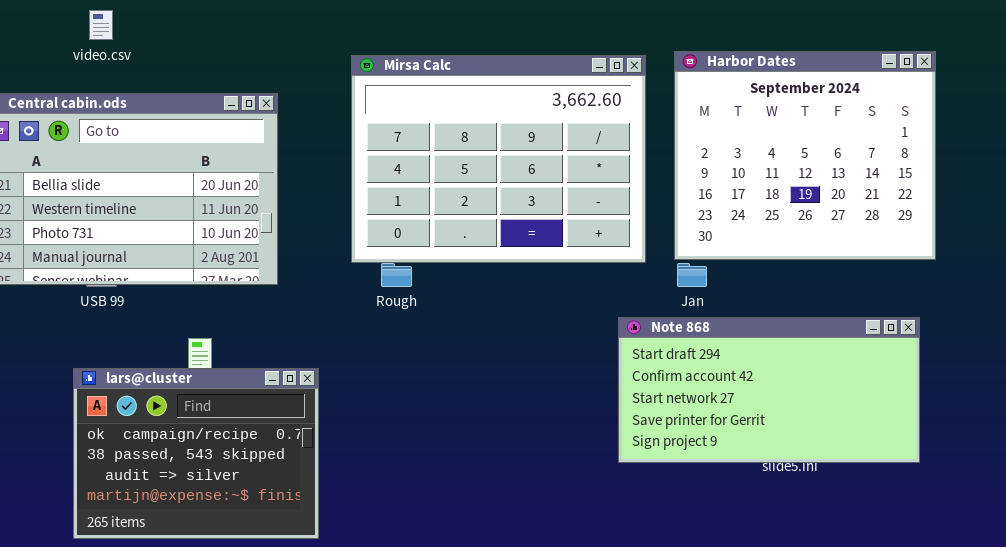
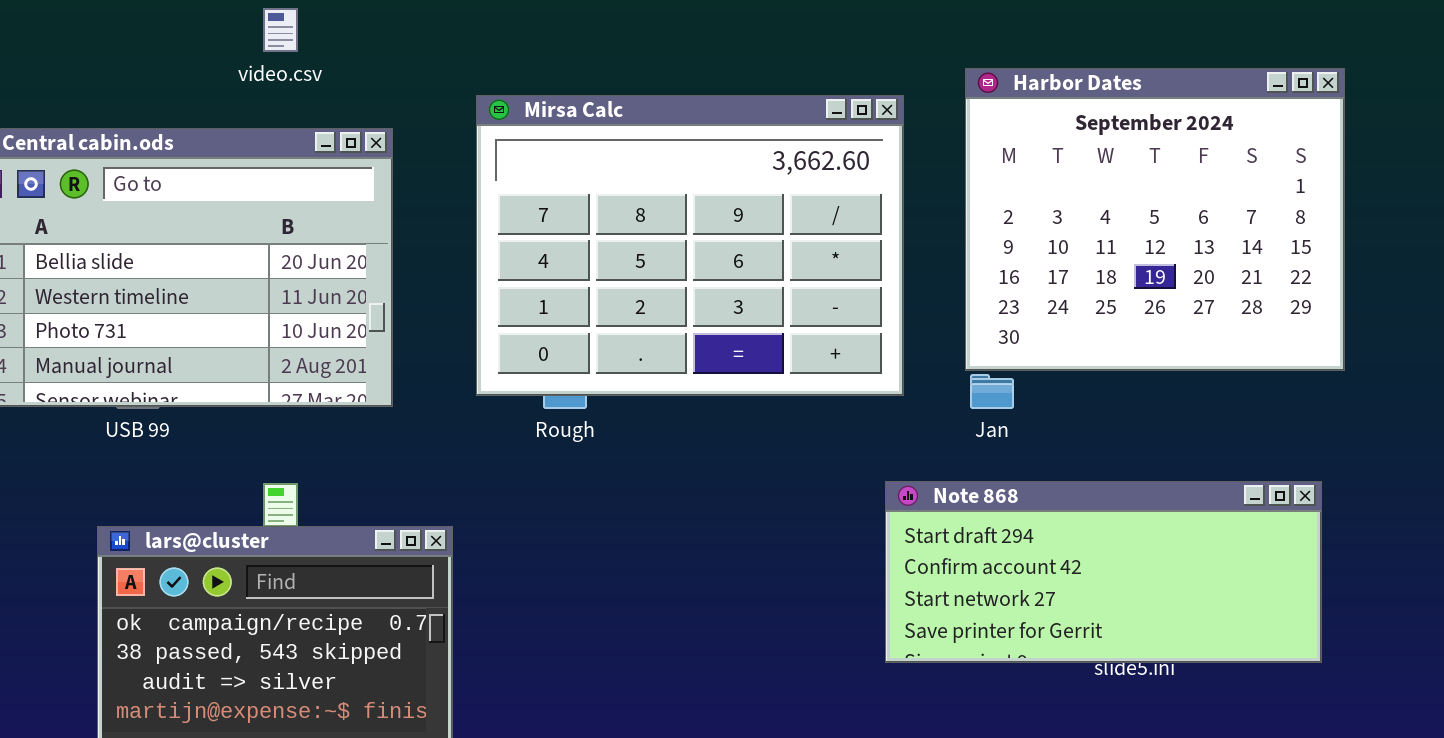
video.csv: [89,10,113,40] -> [263,8,298,52], moved
Mirsa Calc: [351,55,646,263] -> [476,95,904,396], moved
Note 868: [618,317,920,463] -> [885,481,1322,663], resized

